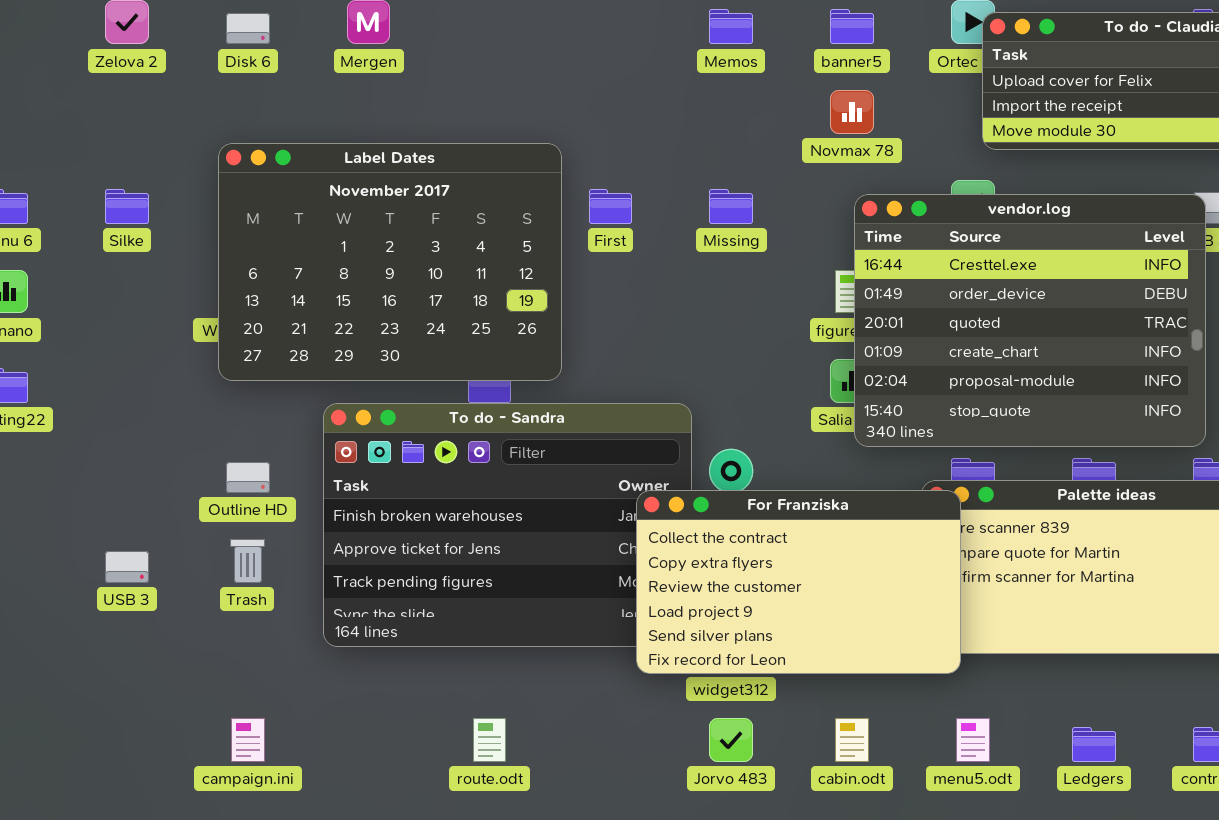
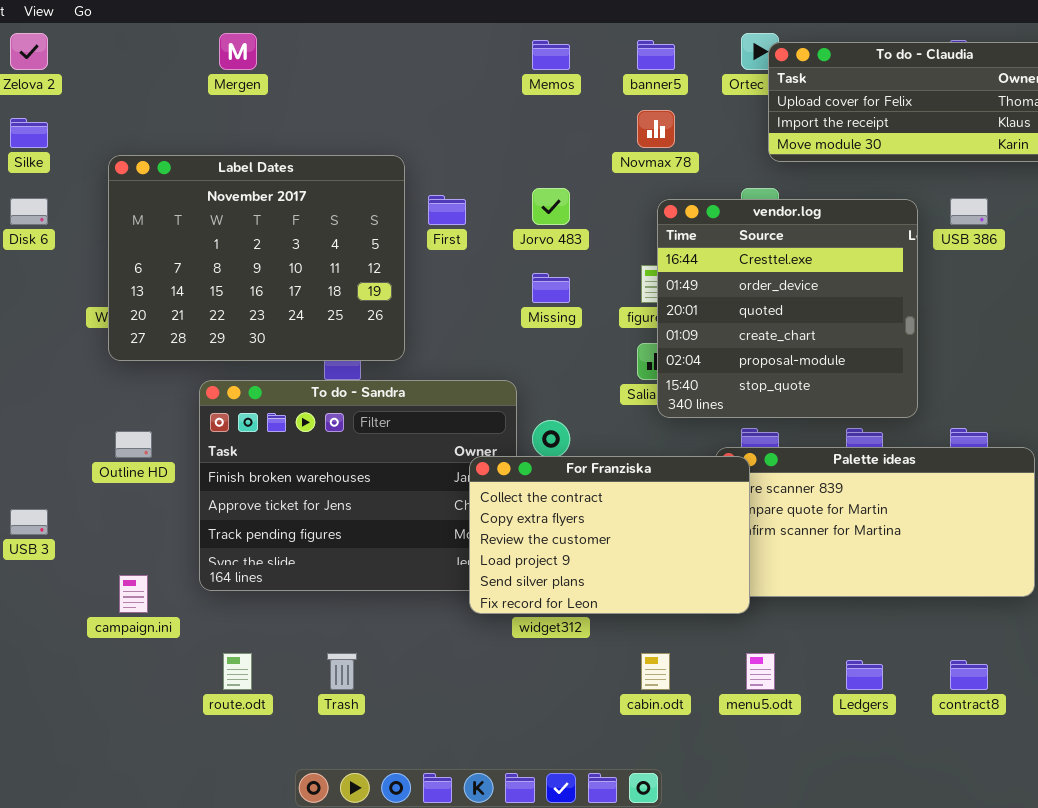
Disk 6: [226,13,270,44] -> [10,198,48,225], moved
Silke: [105,189,149,224] -> [10,118,48,148], moved
Missing: [709,189,753,224] -> [532,273,570,303], moved
vendor.log: [854,194,1206,447] -> [657,199,918,418], resized
Trash: [230,539,265,583] -> [327,653,357,690], moved
campaign.ini: [231,718,265,762] -> [119,575,148,613], moved
route.odt: [473,718,506,762] -> [223,653,252,690], moved
Jorvo 483: [709,718,753,762] -> [532,188,570,225], moved

